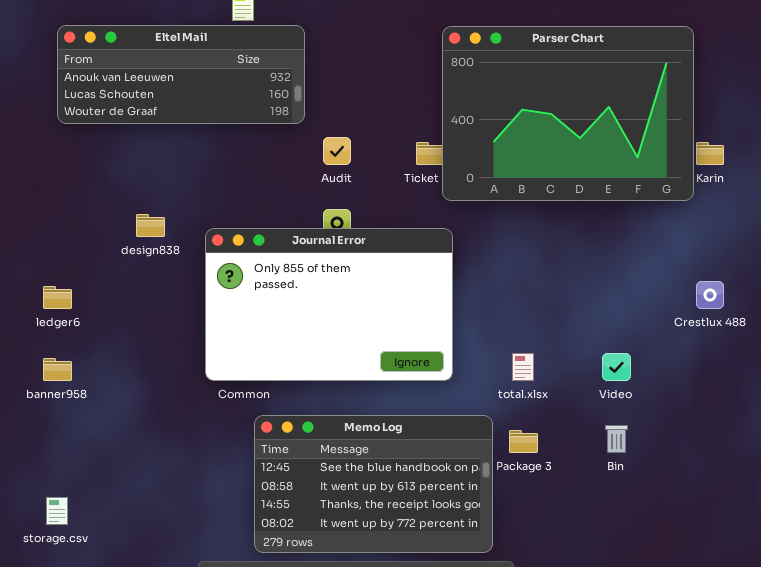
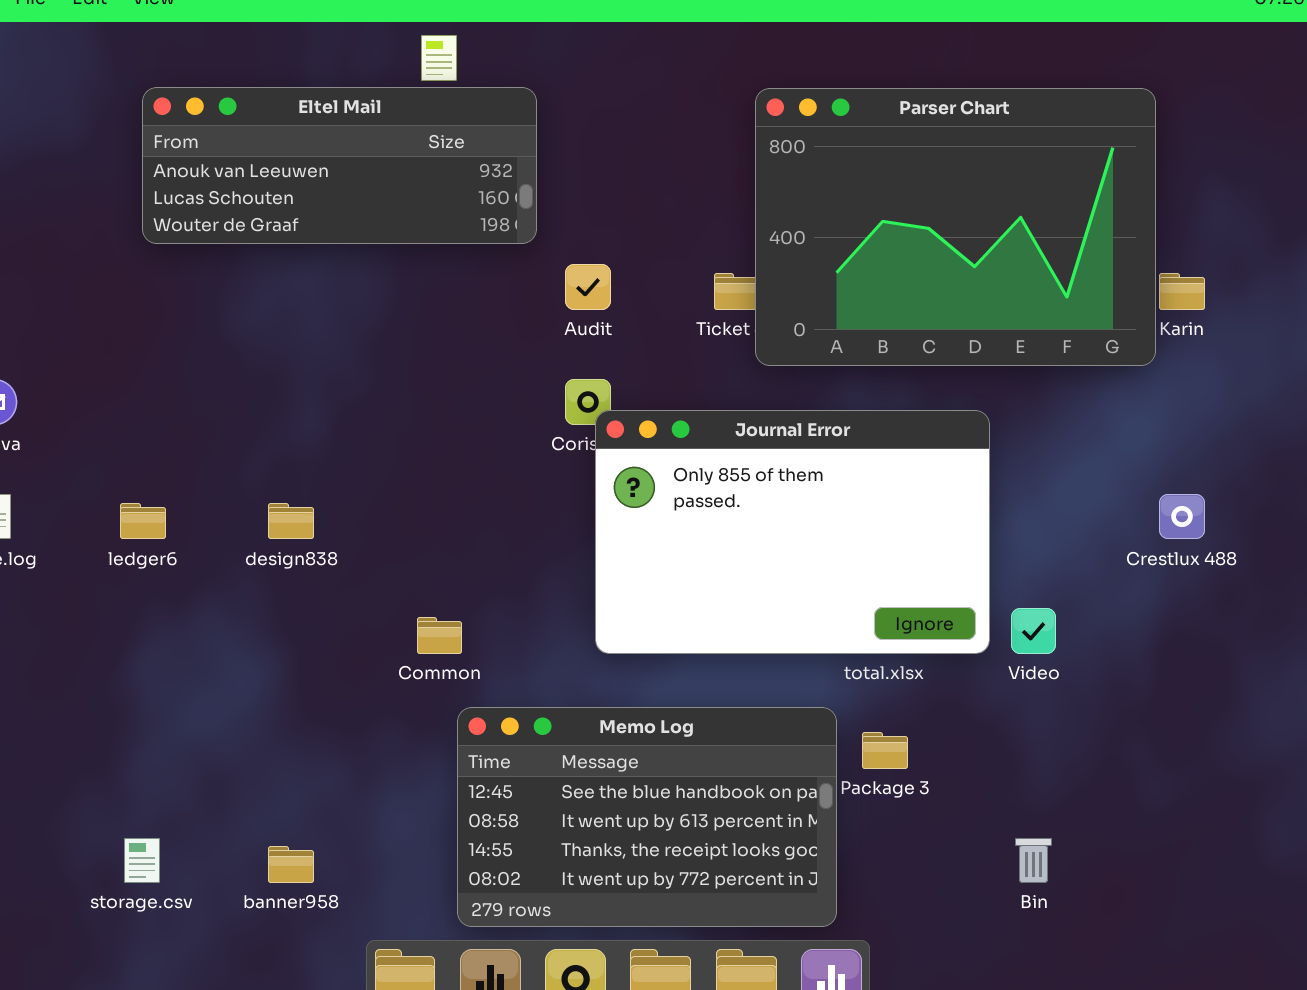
design838: [136,214,165,237] -> [268,503,314,539], moved
Journal Error: [205,228,453,381] -> [595,410,990,654], moved
banner958: [43,358,72,381] -> [268,846,314,883], moved
Bin: [605,425,628,453] -> [1015,838,1052,883], moved

